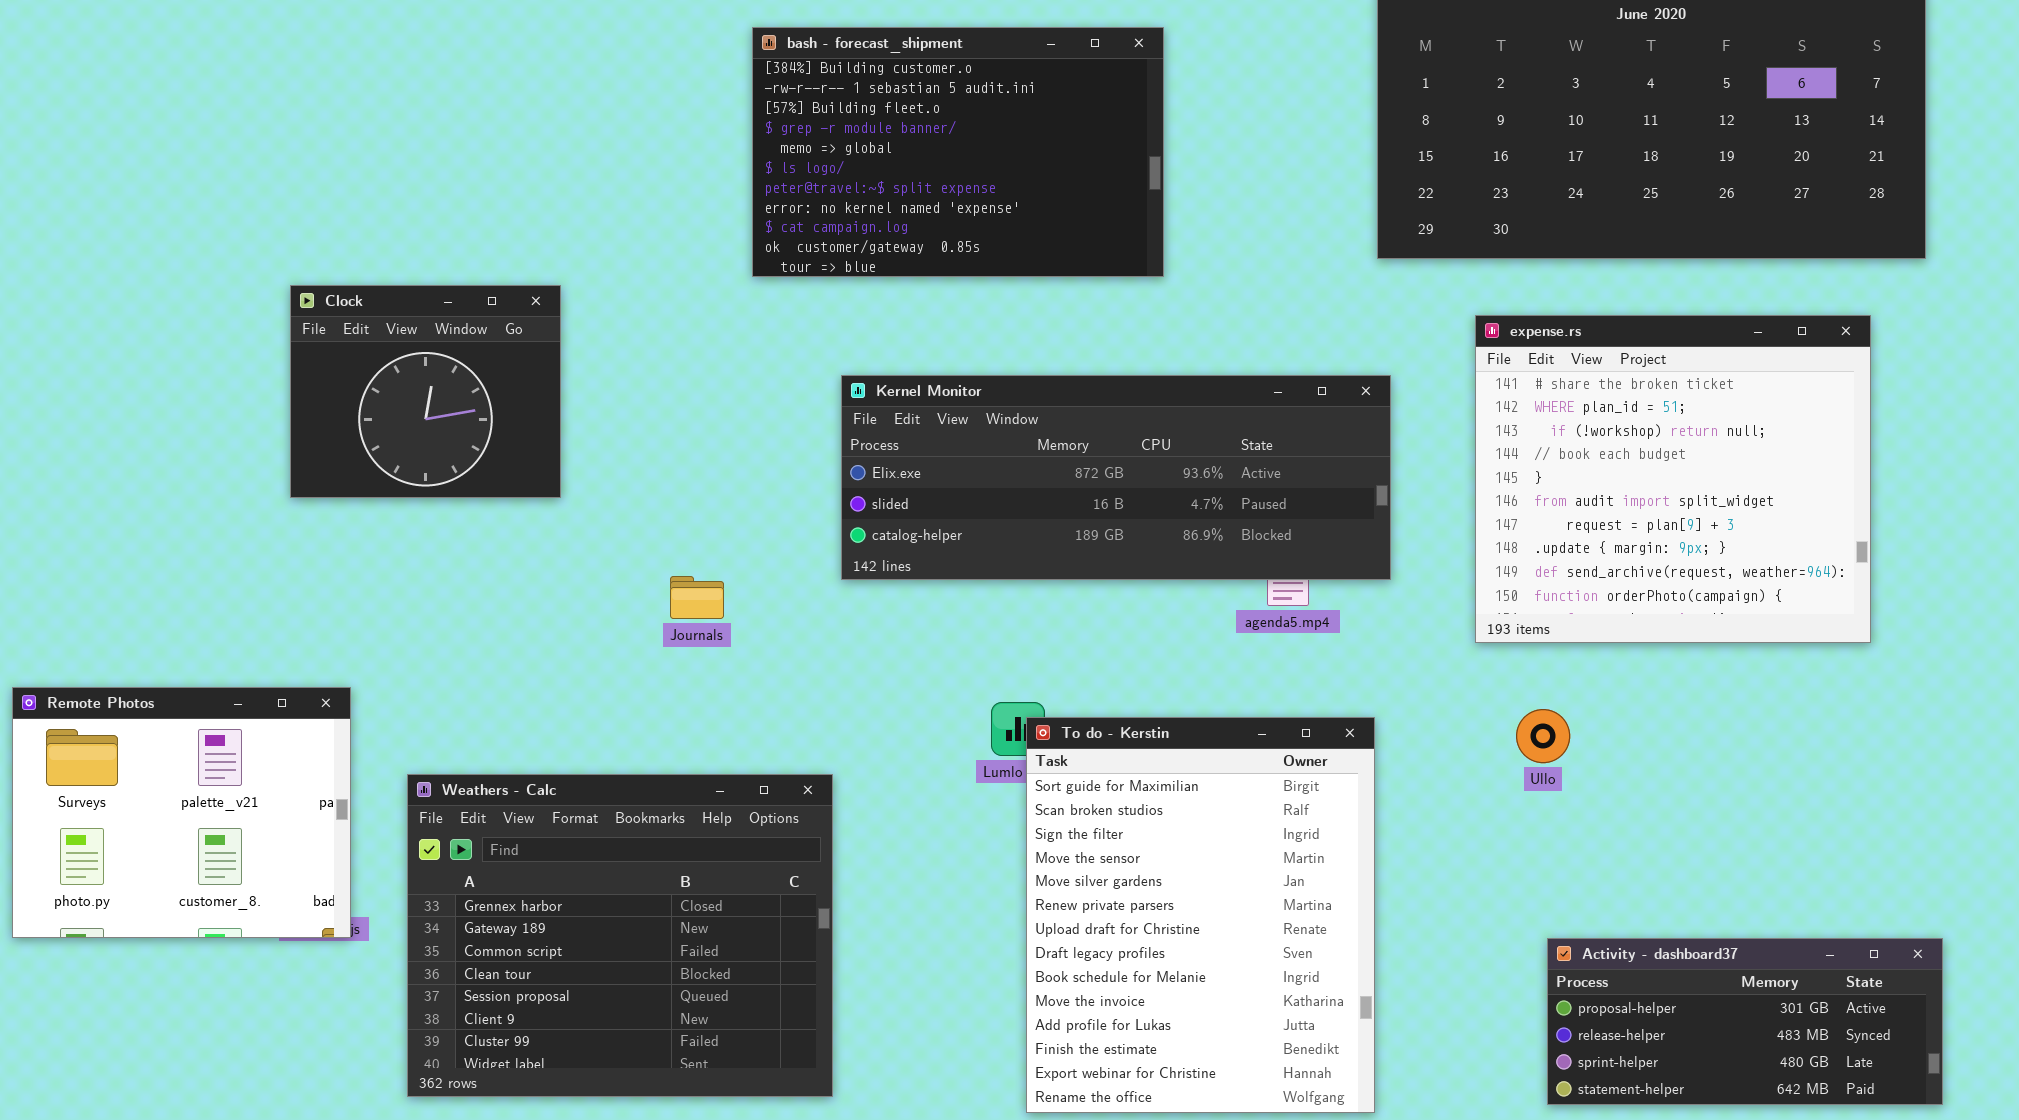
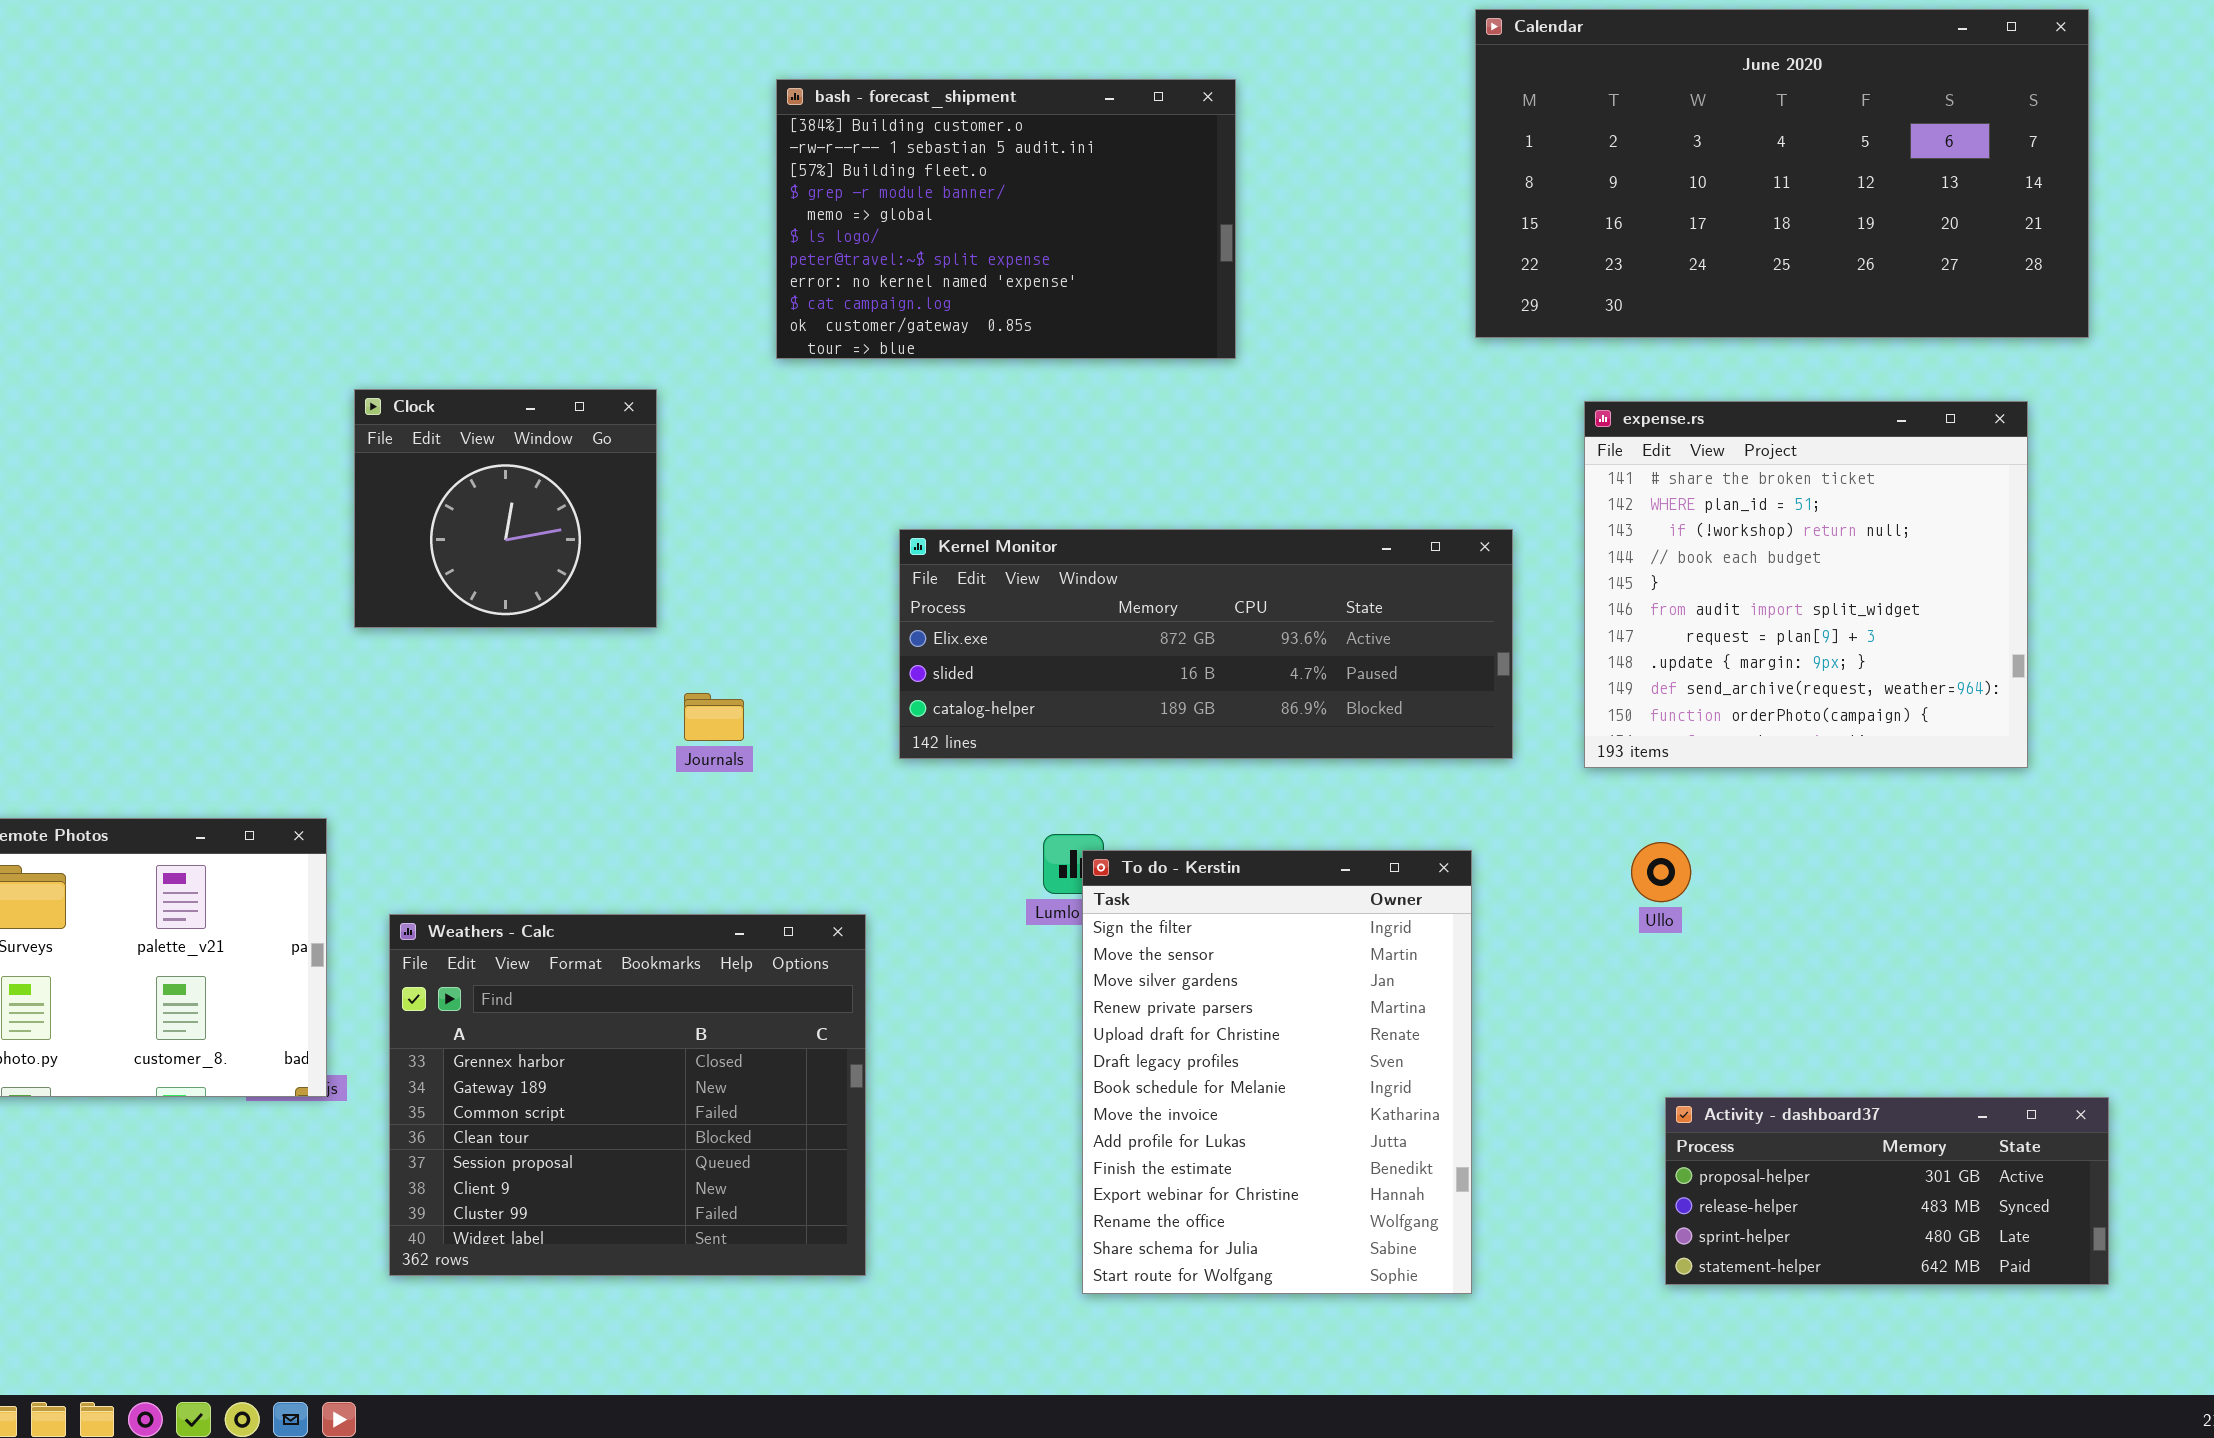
Clock: [290,285,561,498] -> [354,389,657,628], moved
Kernel Monitor: [841,375,1391,580] -> [899,529,1513,759], moved
To do - Kerstin: [1026,717,1375,1113] -> [1082,850,1472,1294], scrolled down 2 rows

